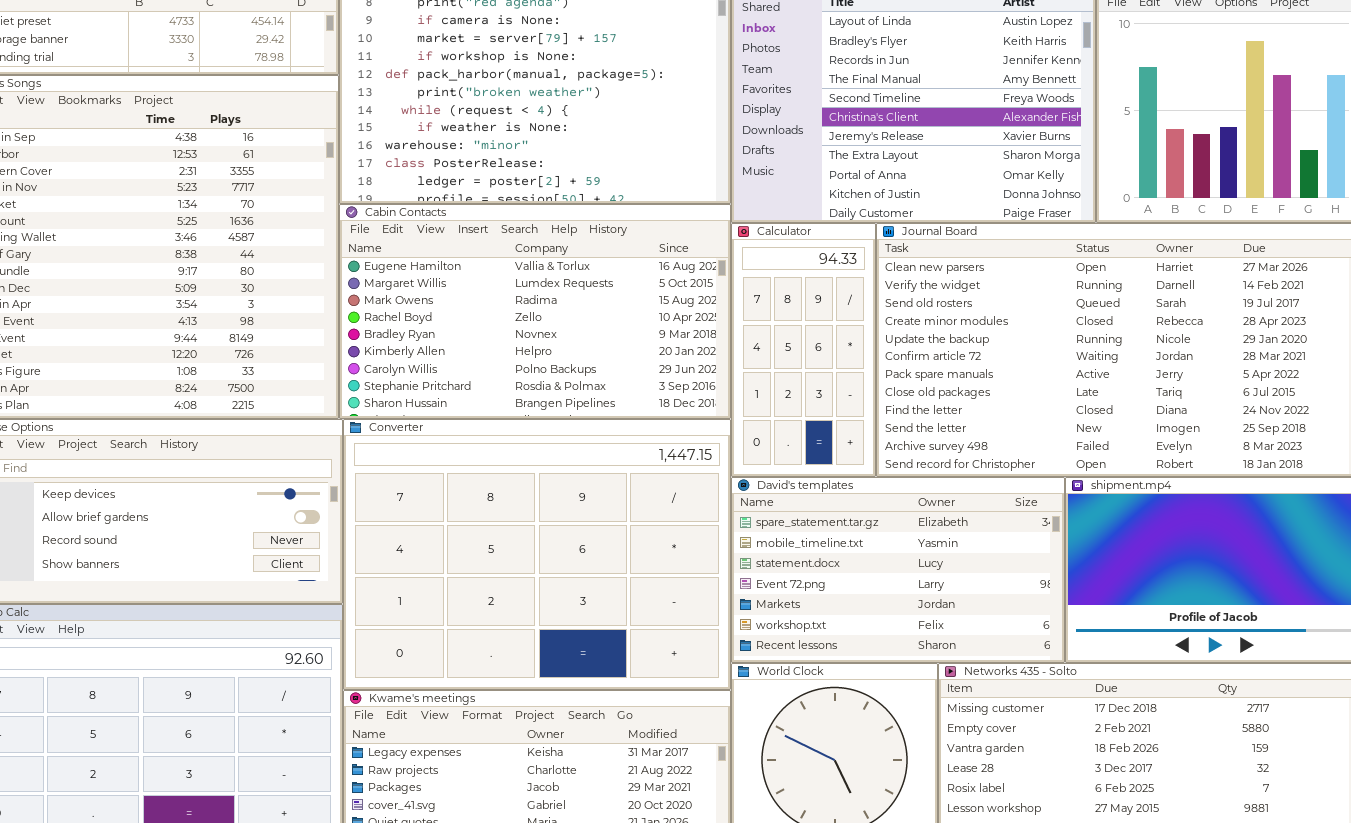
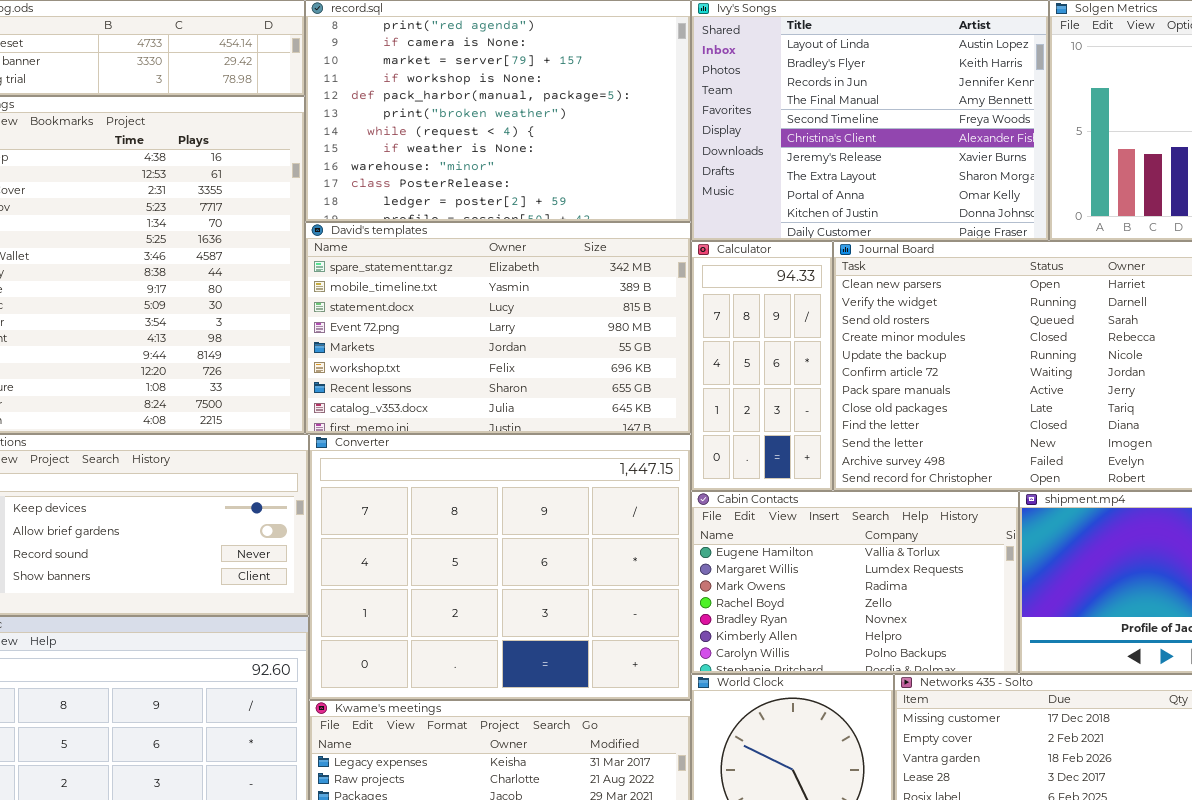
Cabin Contacts: [339,204,731,419] -> [691,491,1019,674], moved, resized
David's templates: [731,477,1065,663] -> [305,222,691,434], moved, resized

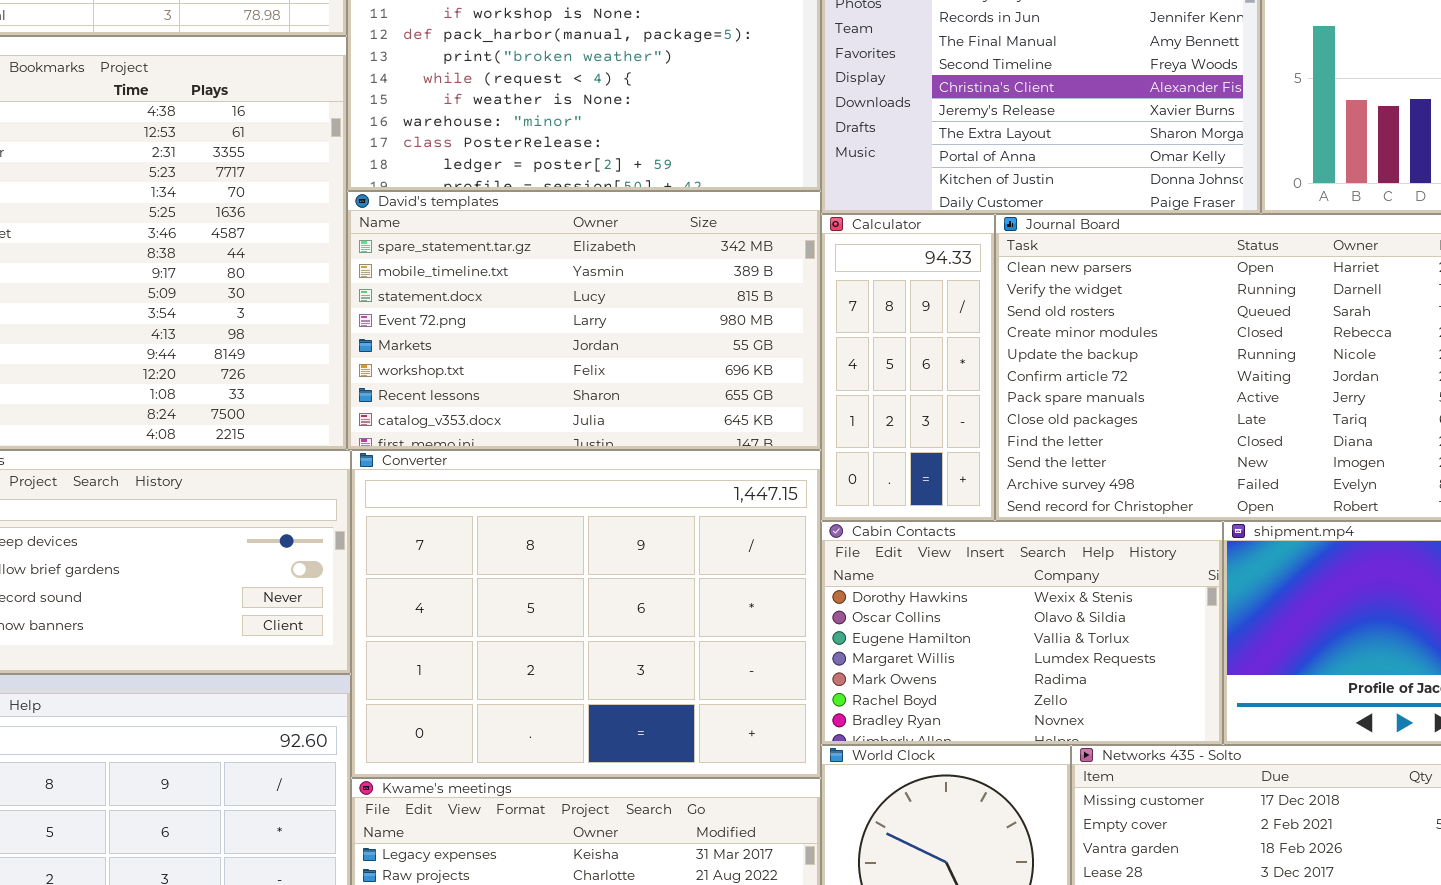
Cabin Contacts: [691,491,1019,674] -> [821,521,1223,745], scrolled up 2 rows

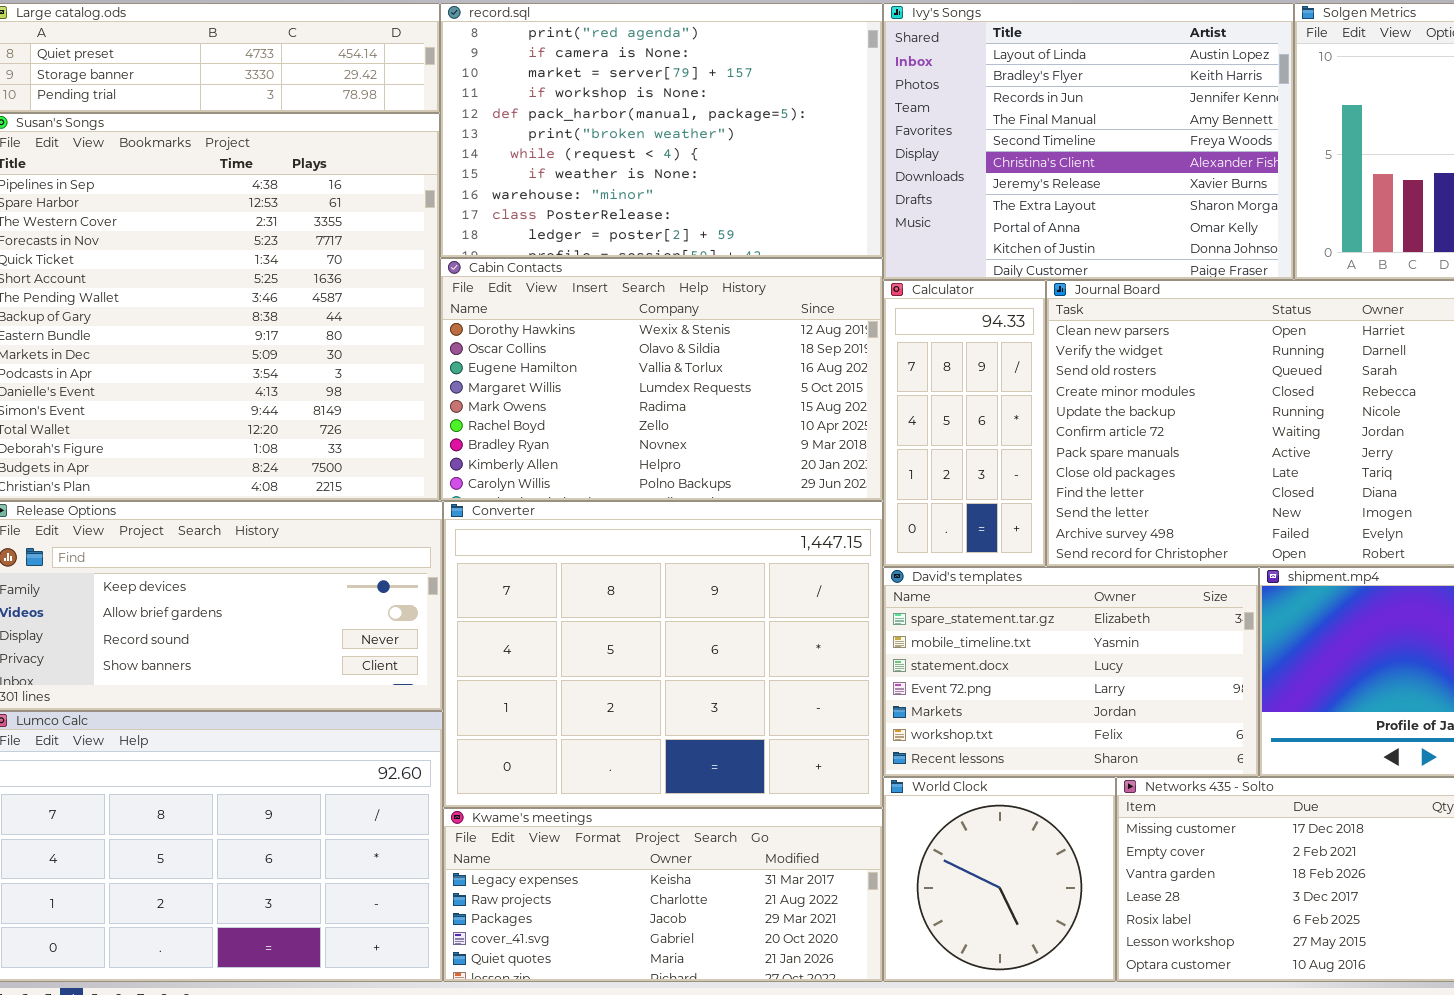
David's templates: [347,191,821,450] -> [883,567,1259,777], moved, resized
Cabin Contacts: [821,521,1223,745] -> [440,258,883,501], moved, resized

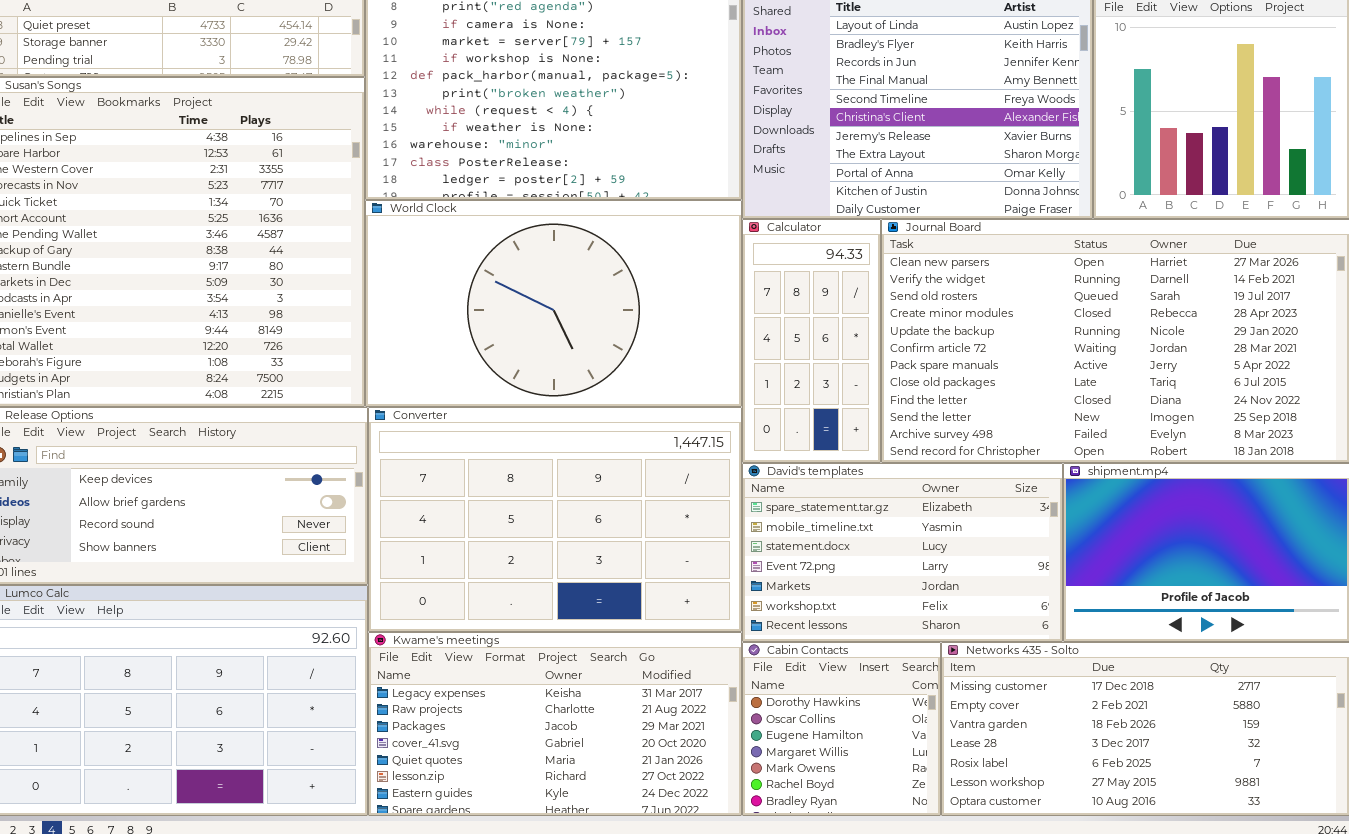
Cabin Contacts: [440,258,883,501] -> [742,642,941,816], moved, resized
Converter: [443,501,883,808] -> [368,407,742,632], resized
World Clock: [883,777,1116,982] -> [365,200,742,407], moved, resized
Kwame's meetings: [443,808,883,982] -> [368,632,742,816], resized

